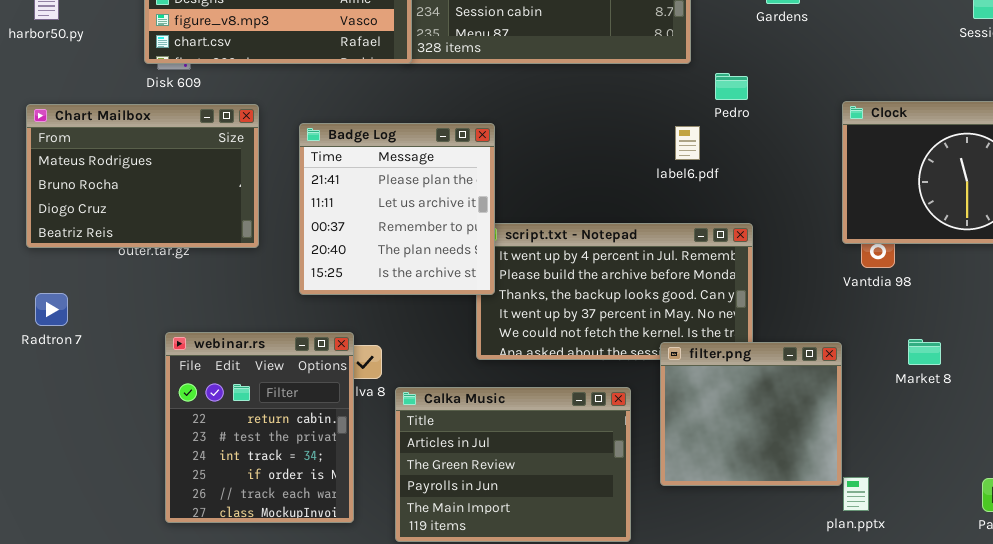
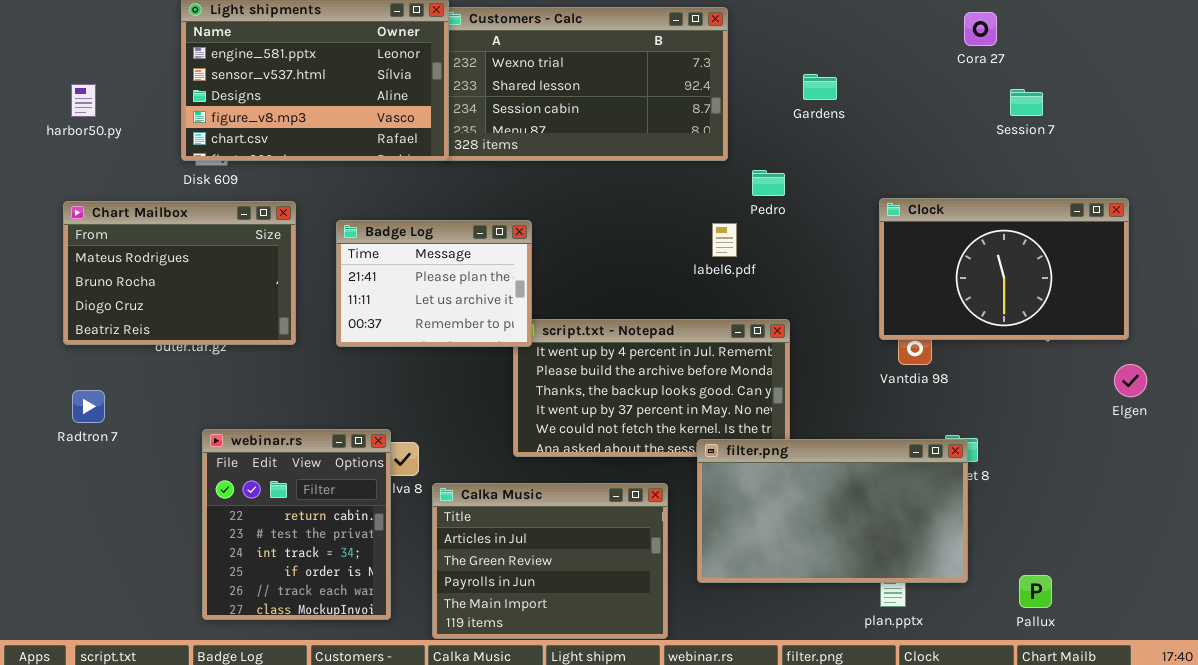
Badge Log: [299,123,495,295] -> [336,220,532,347], resized
filter.png: [660,342,842,486] -> [697,439,968,583], resized

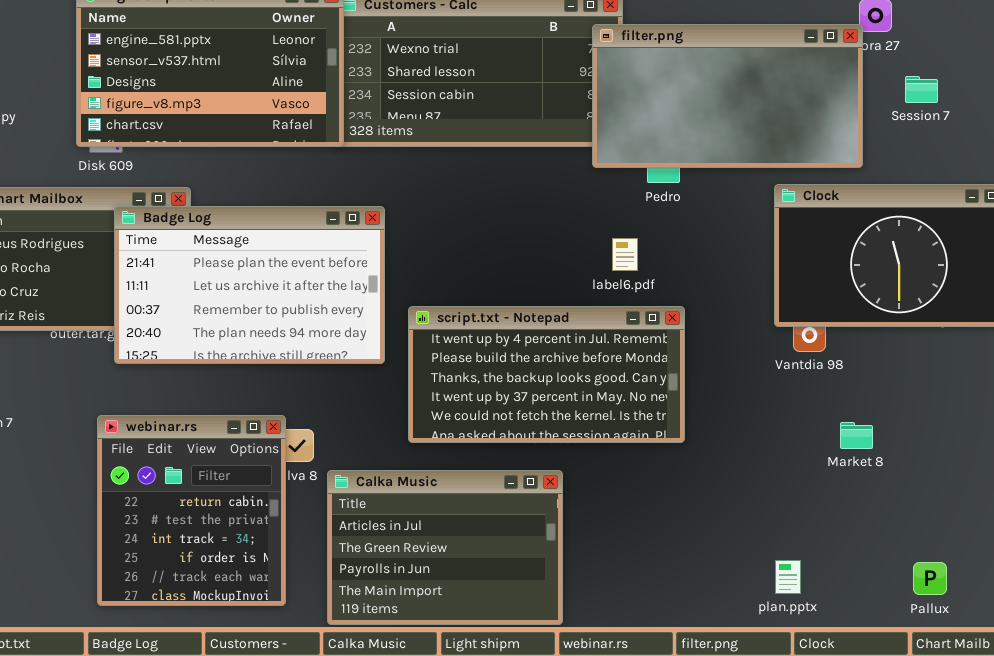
Badge Log: [336,220,532,347] -> [114,206,385,364], moved, resized
label6.pdf: [712,223,737,257] -> [612,238,638,271], moved
filter.png: [697,439,968,583] -> [592,24,863,168], moved

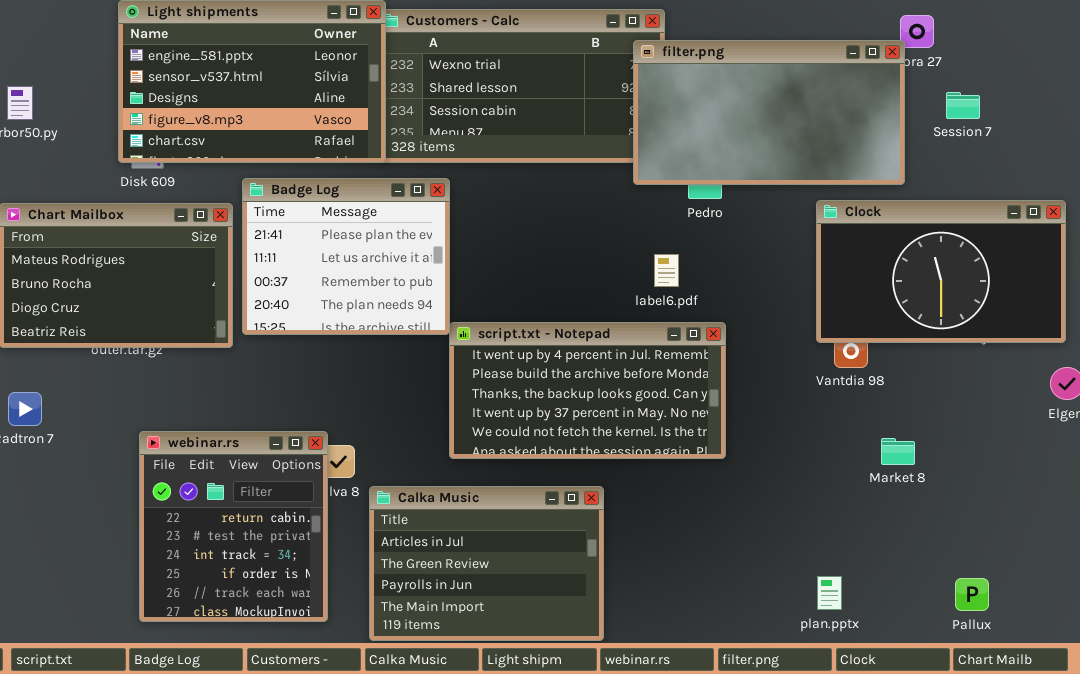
Badge Log: [114,206,385,364] -> [242,178,450,335], moved, resized

